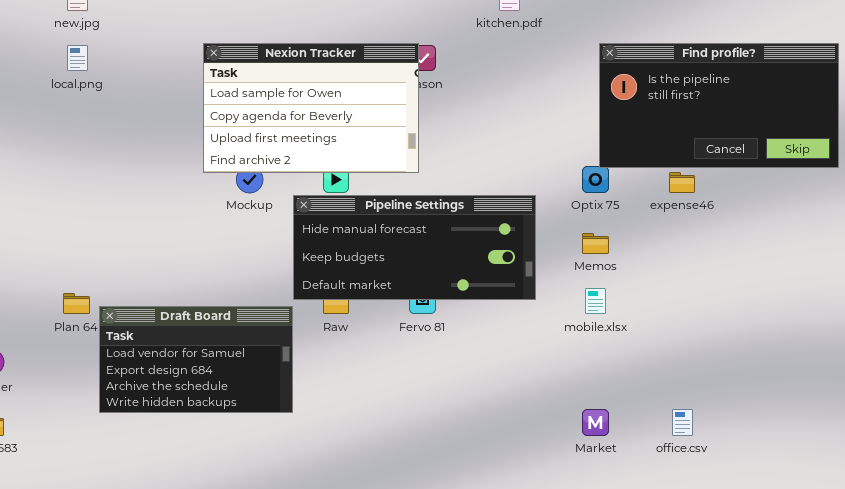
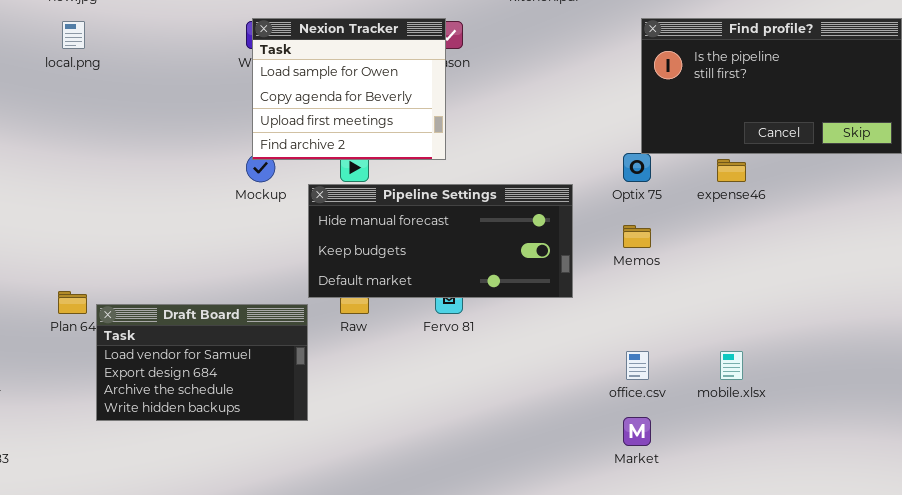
Nexion Tracker: [203,43,419,173] -> [252,18,446,160], resized
mobile.xlsx: [585,288,606,314] -> [720,351,743,380], moved
office.csv: [672,409,693,436] -> [626,351,649,380], moved

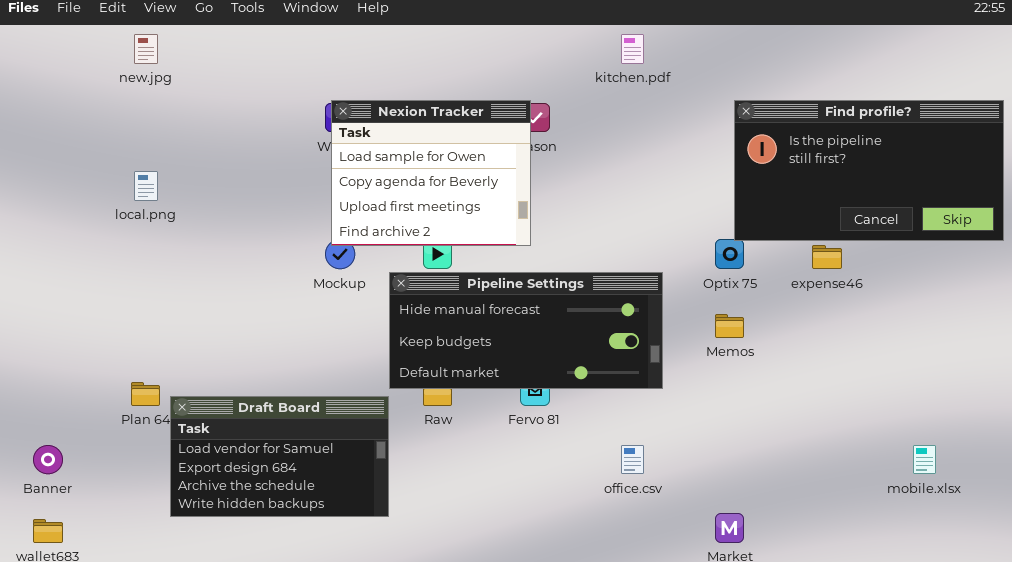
local.png: [62,21,85,49] -> [134,171,158,201], moved
office.csv: [626,351,649,380] -> [621,445,644,474], moved
mobile.xlsx: [720,351,743,380] -> [913,445,936,474], moved

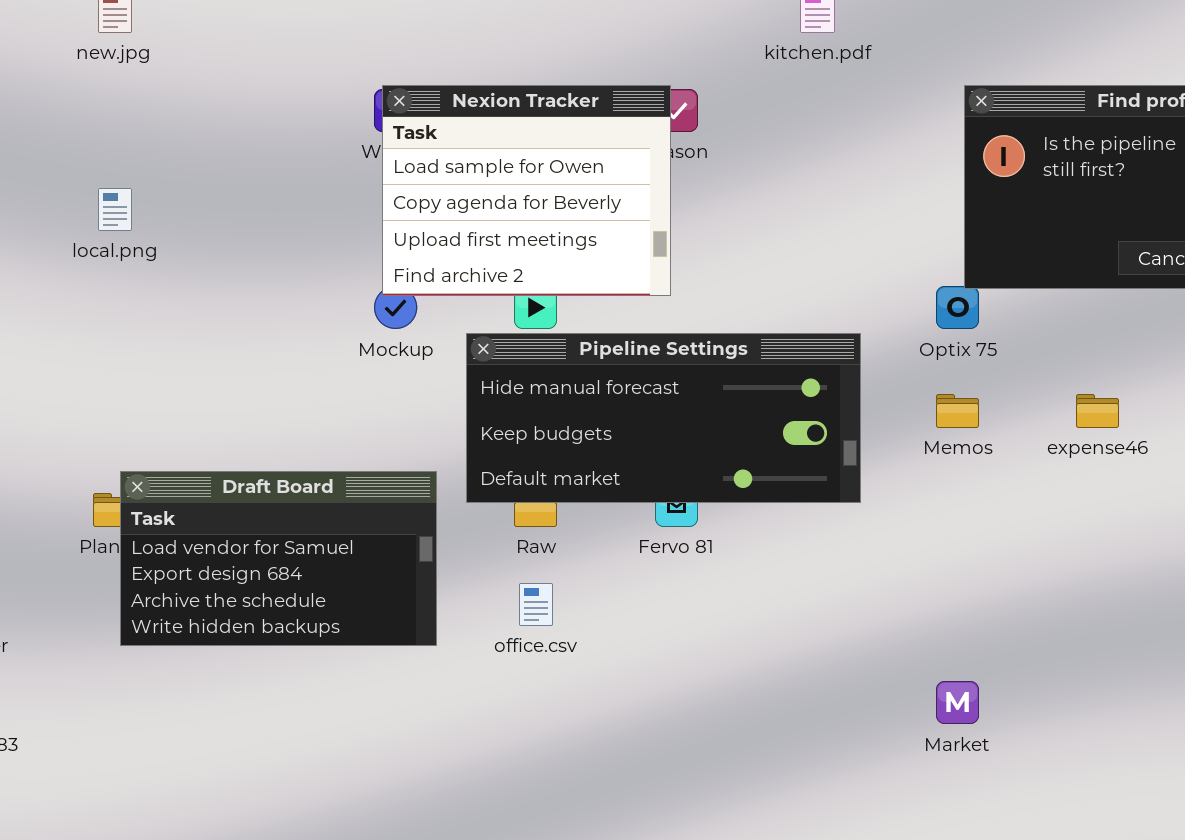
expense46: [812,245,842,269] -> [1076,394,1119,428], moved
Draft Board: [170,396,389,517] -> [120,471,437,646], moved
office.csv: [621,445,644,474] -> [519,583,553,626], moved

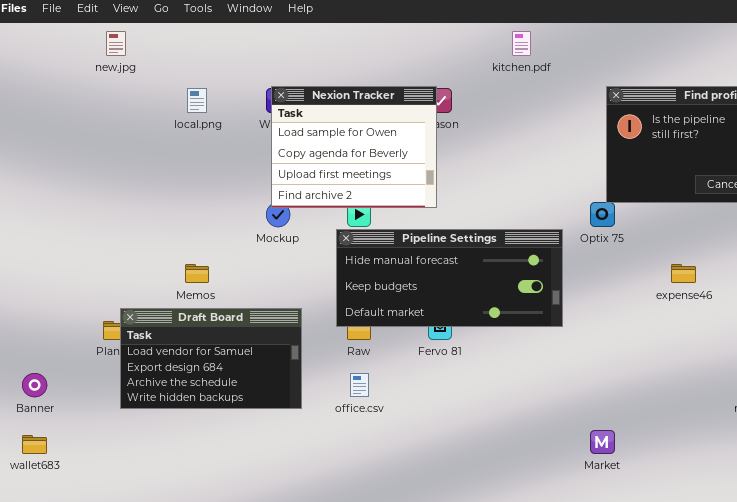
local.png: [98,188,132,231] -> [187,88,207,113], moved
Pipeline Settings: [466,333,861,503] -> [336,229,563,327], moved
Memos: [936,394,979,428] -> [185,264,209,283], moved

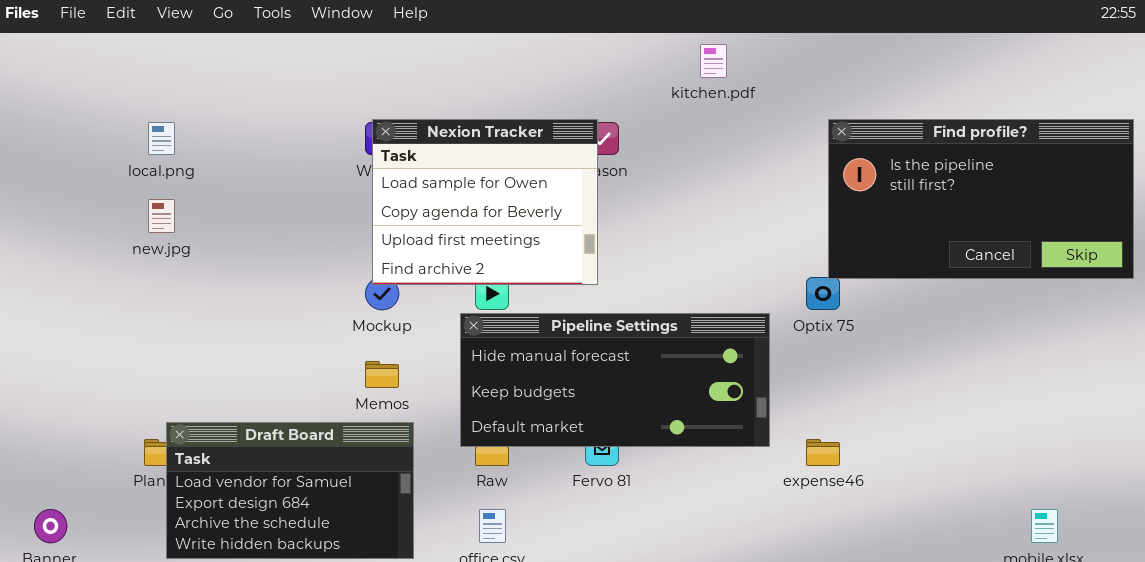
new.jpg: [106,31,126,56] -> [148,199,175,233], moved
local.png: [187,88,207,113] -> [148,122,175,155], moved
Memos: [185,264,209,283] -> [365,361,399,388], moved
expense46: [671,264,696,283] -> [806,439,840,466], moved

